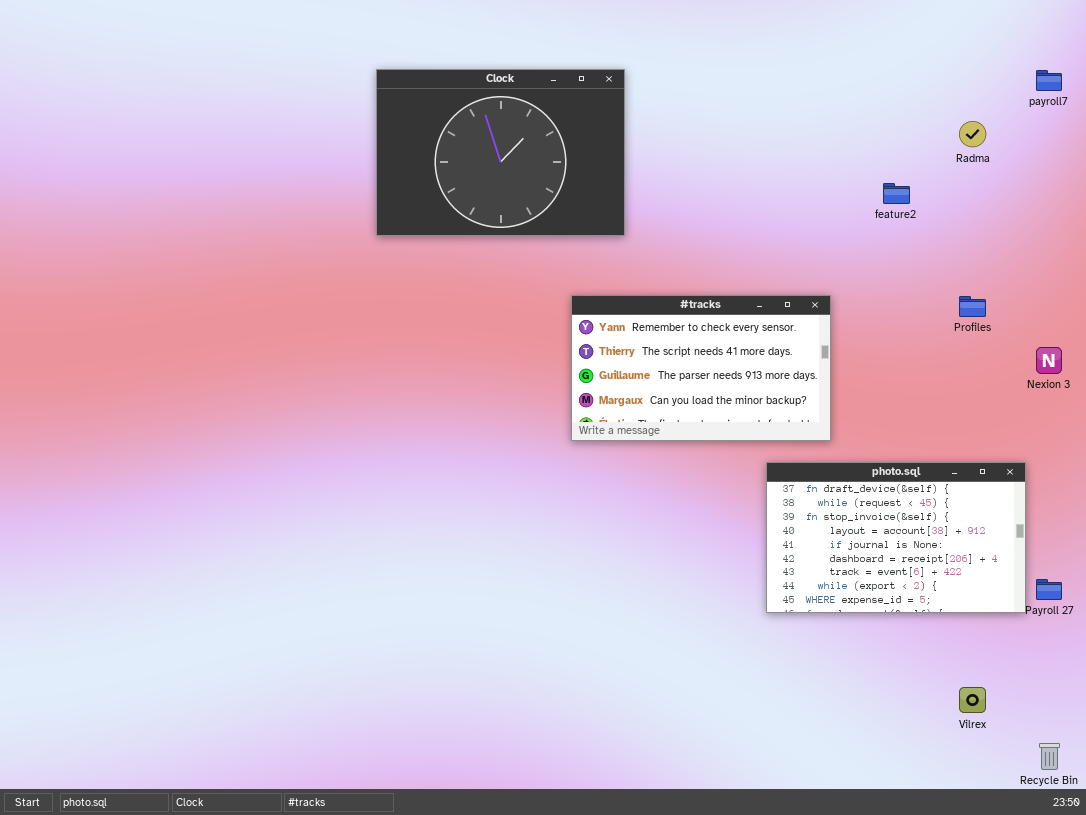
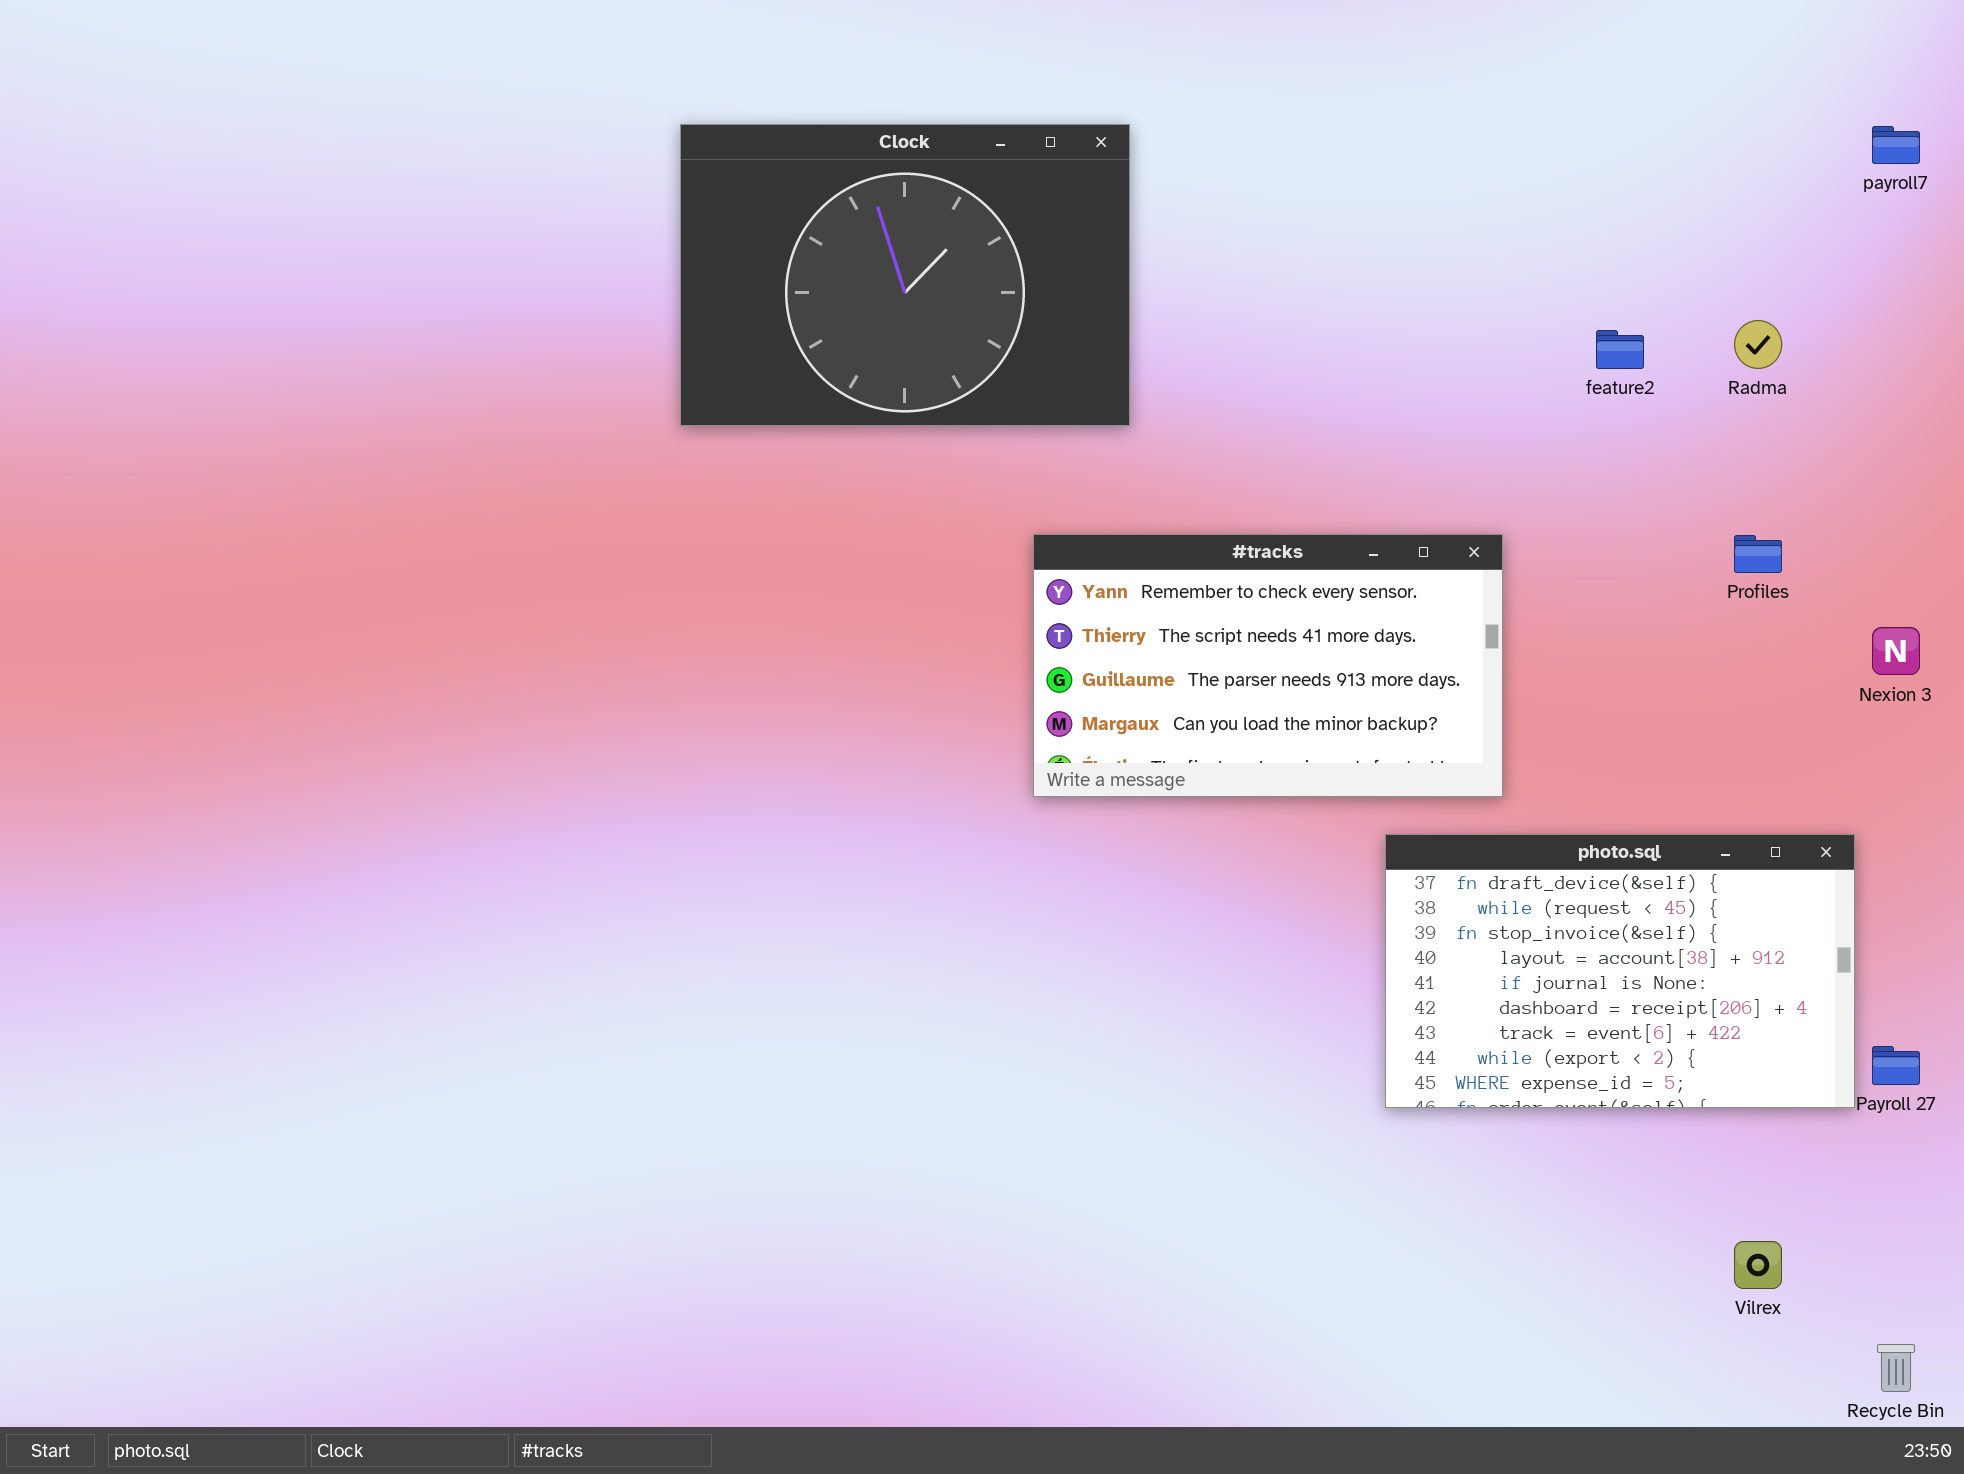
Radma: [959,121,986,147] -> [1734,320,1782,369], moved

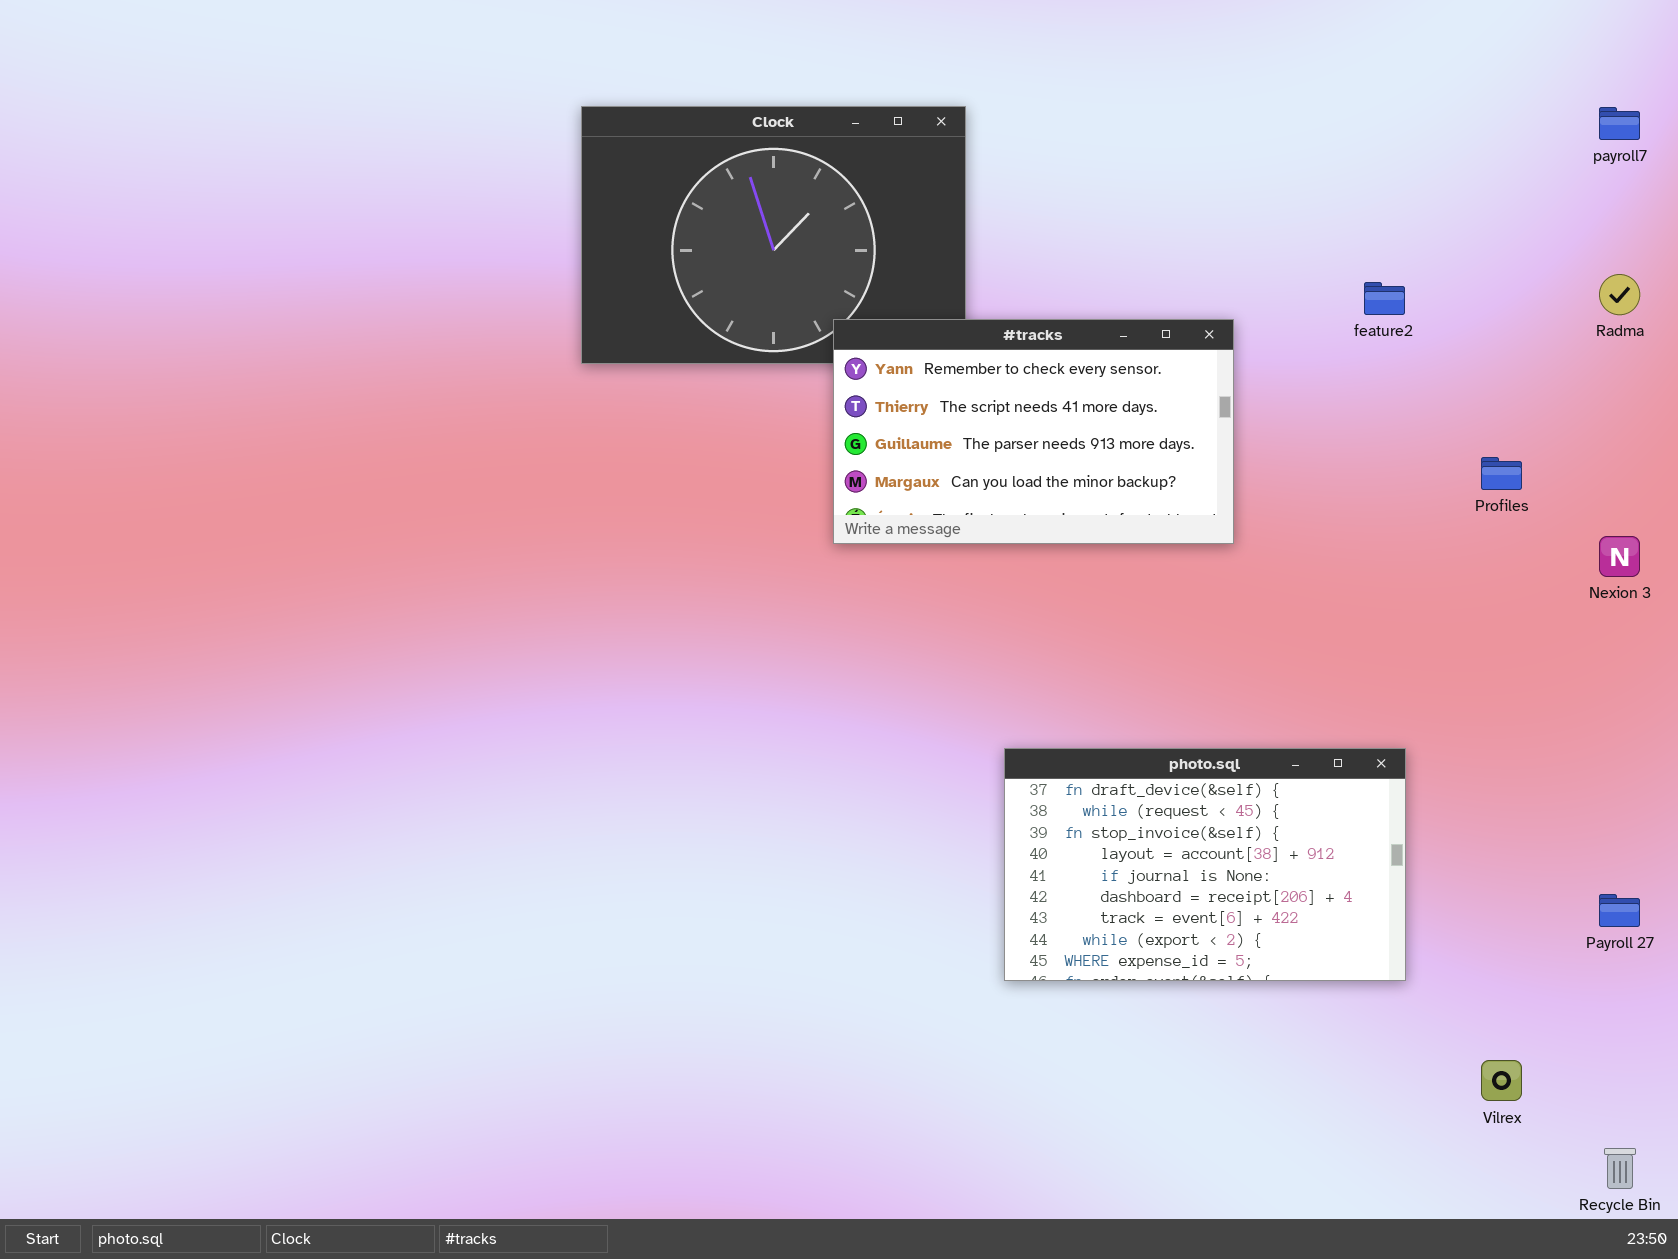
Radma: [1734,320,1782,369] -> [1599,274,1640,315], moved
#tracks: [1033,534,1503,797] -> [833,319,1234,544], moved
photo.sql: [1385,834,1855,1108] -> [1004,748,1406,981], moved

